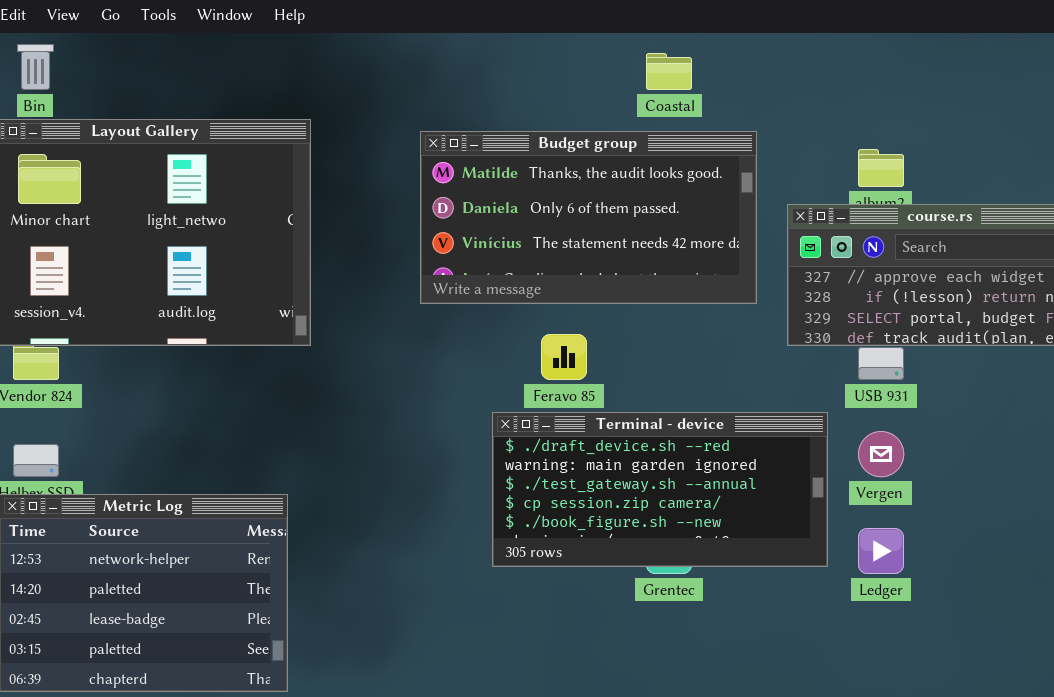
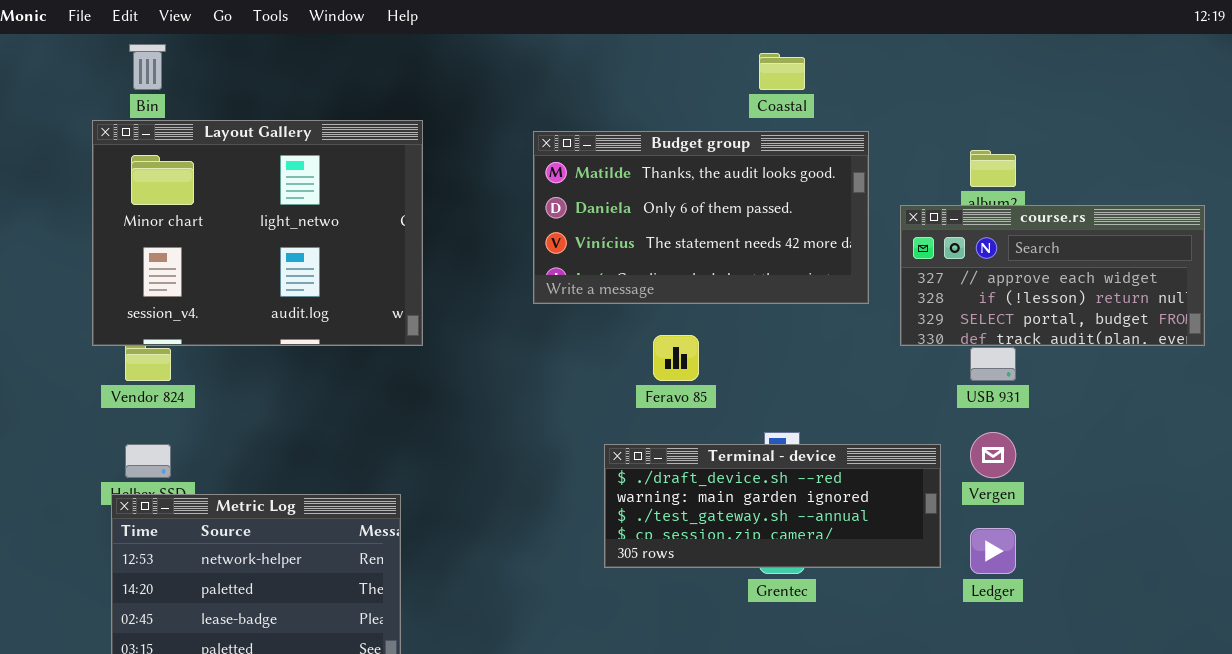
Terminal - device: [492,412,828,567] -> [604,444,941,568], resized

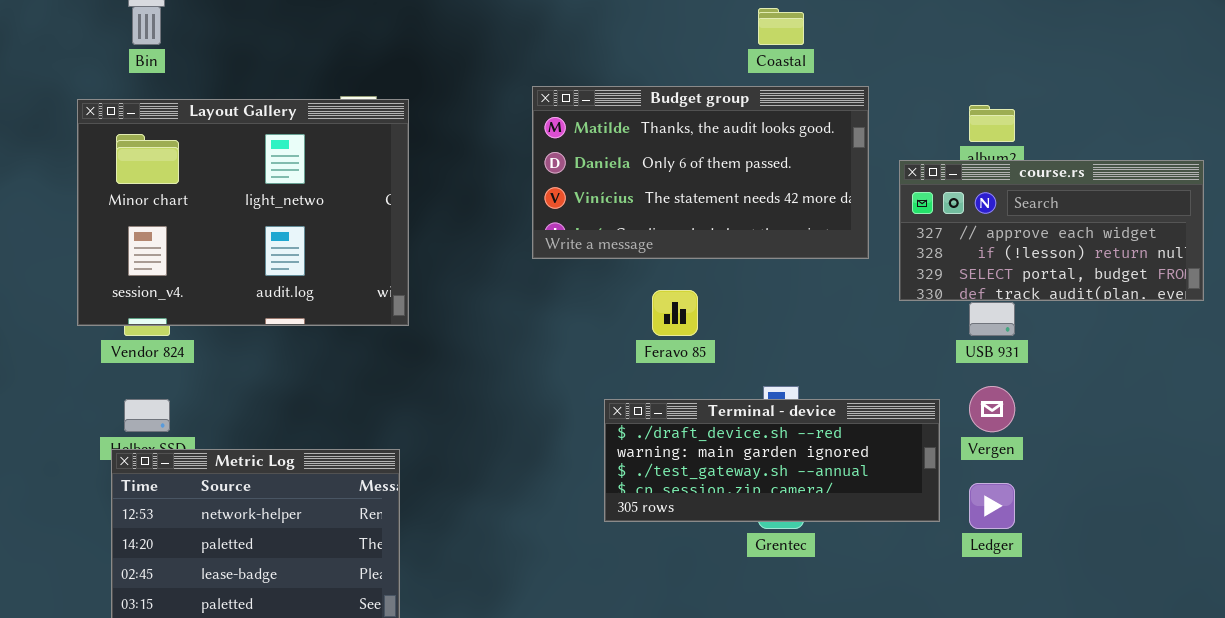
Layout Gallery: [92,120,423,346] -> [77,99,409,326], moved

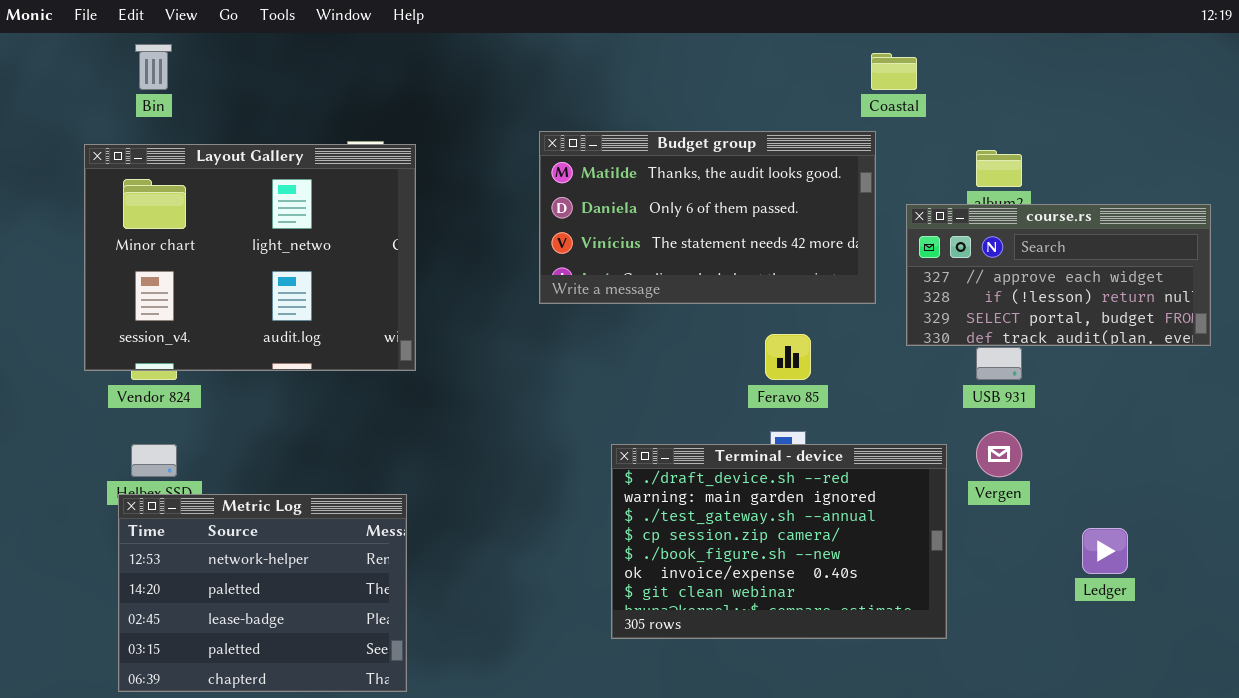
Coastal: [758,8,804,45] -> [871,53,917,90], moved
Feravo 85: [652,290,698,336] -> [765,334,811,380], moved
Terminal - device: [604,399,940,522] -> [611,444,947,639], resized
Ledger: [969,483,1015,529] -> [1082,528,1128,574], moved

